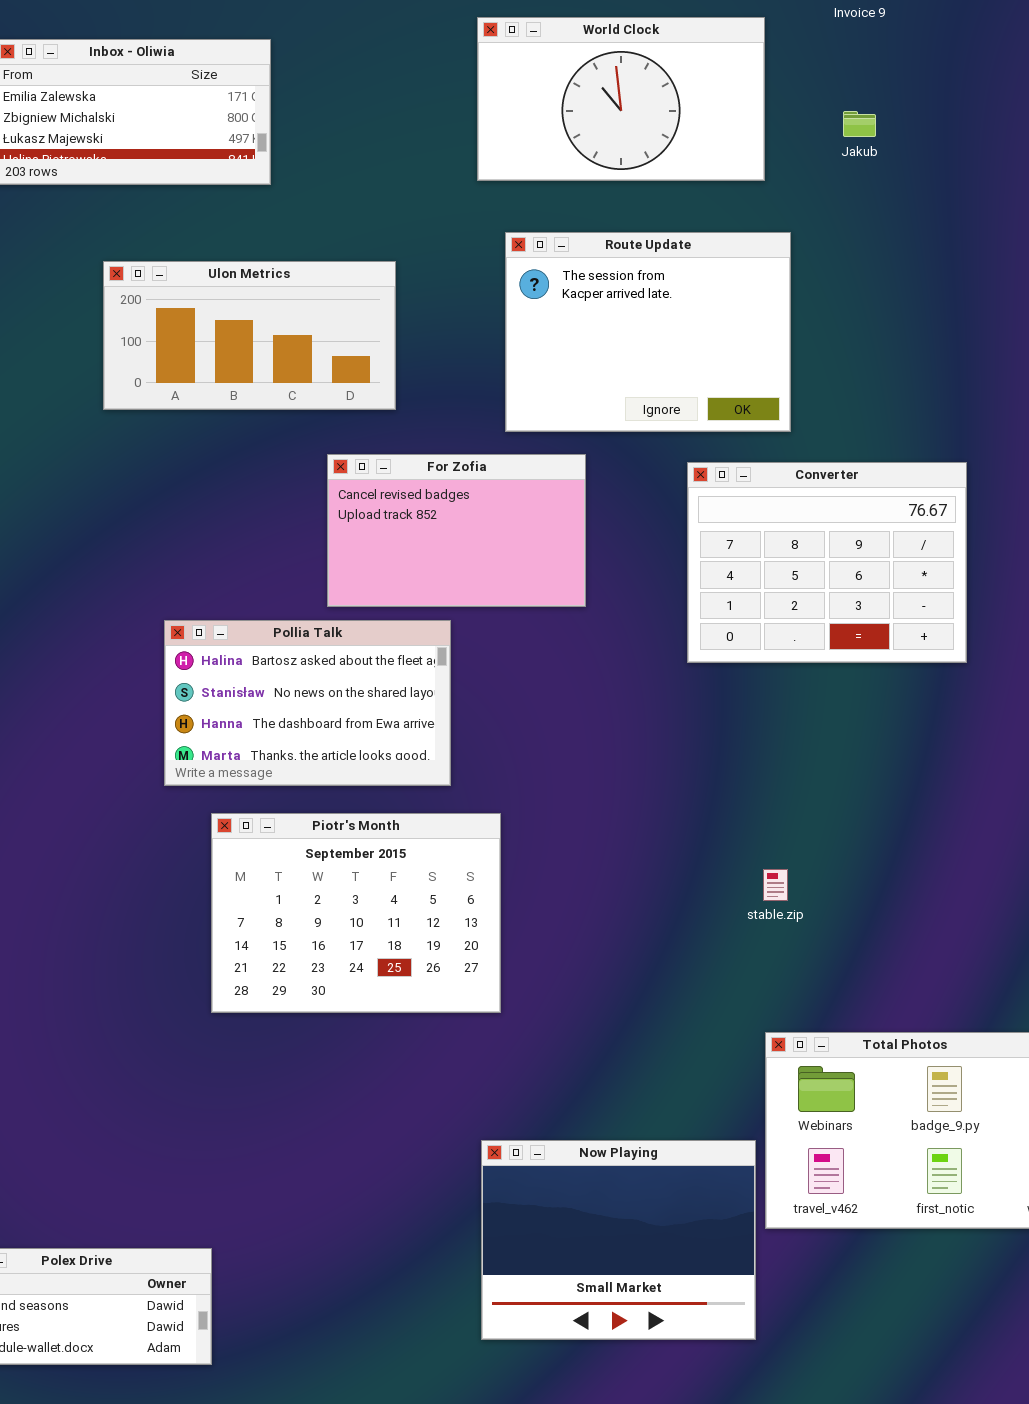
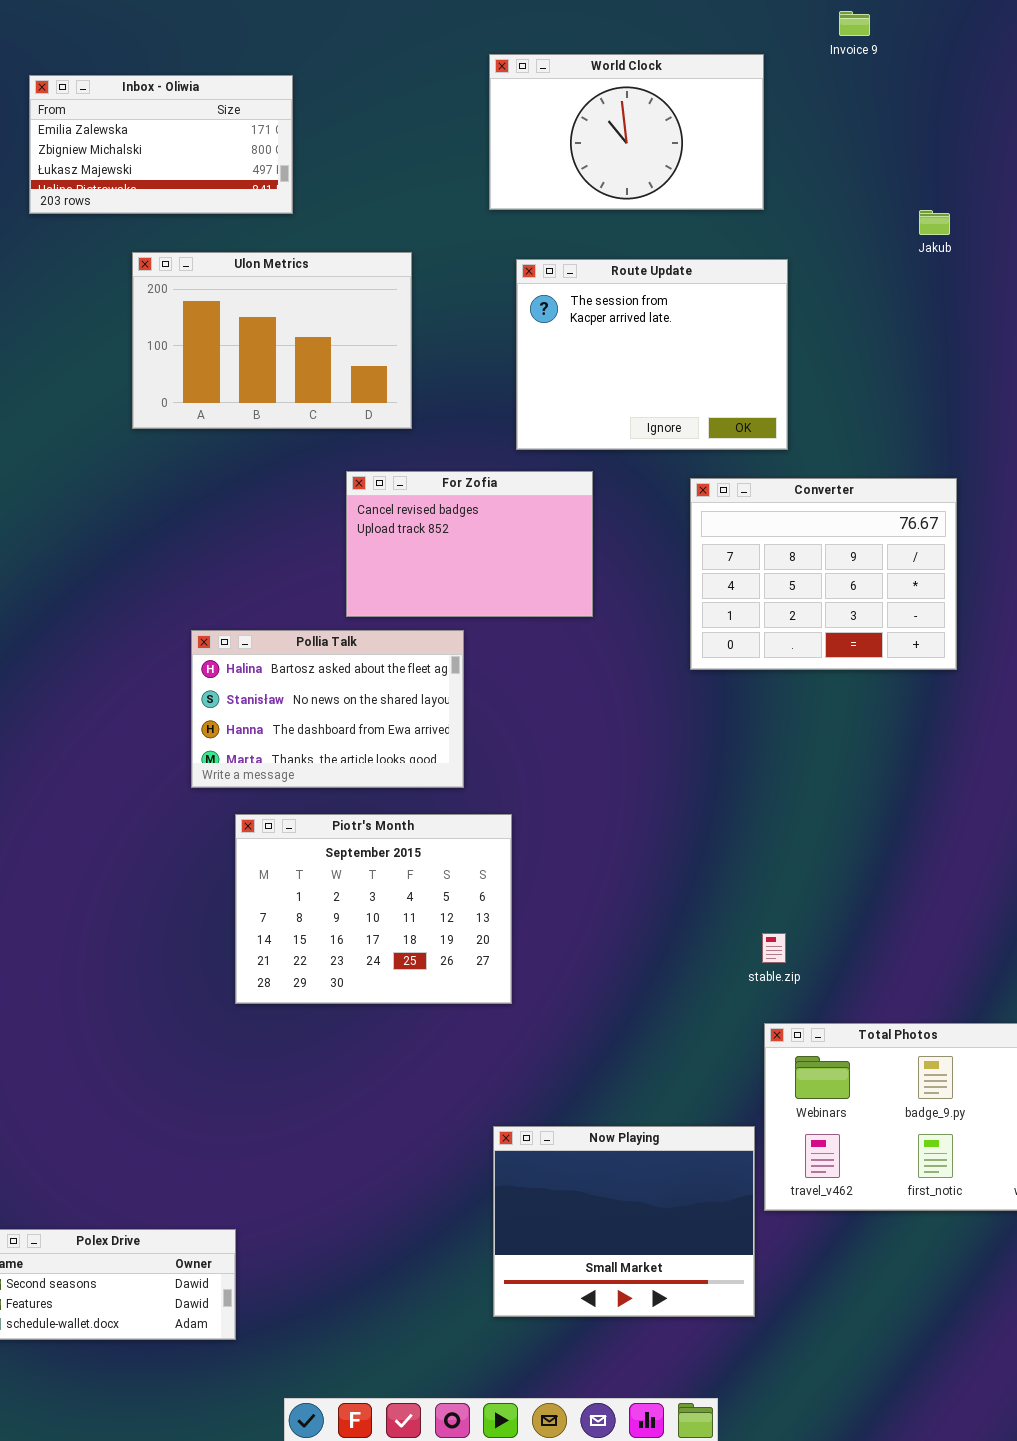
Jakub: [843,111,876,137] -> [919,210,950,235], moved
Ulon Metrics: [103,261,396,410] -> [132,252,412,429], resized
stable.zip: [763,869,788,901] -> [762,933,786,963], moved

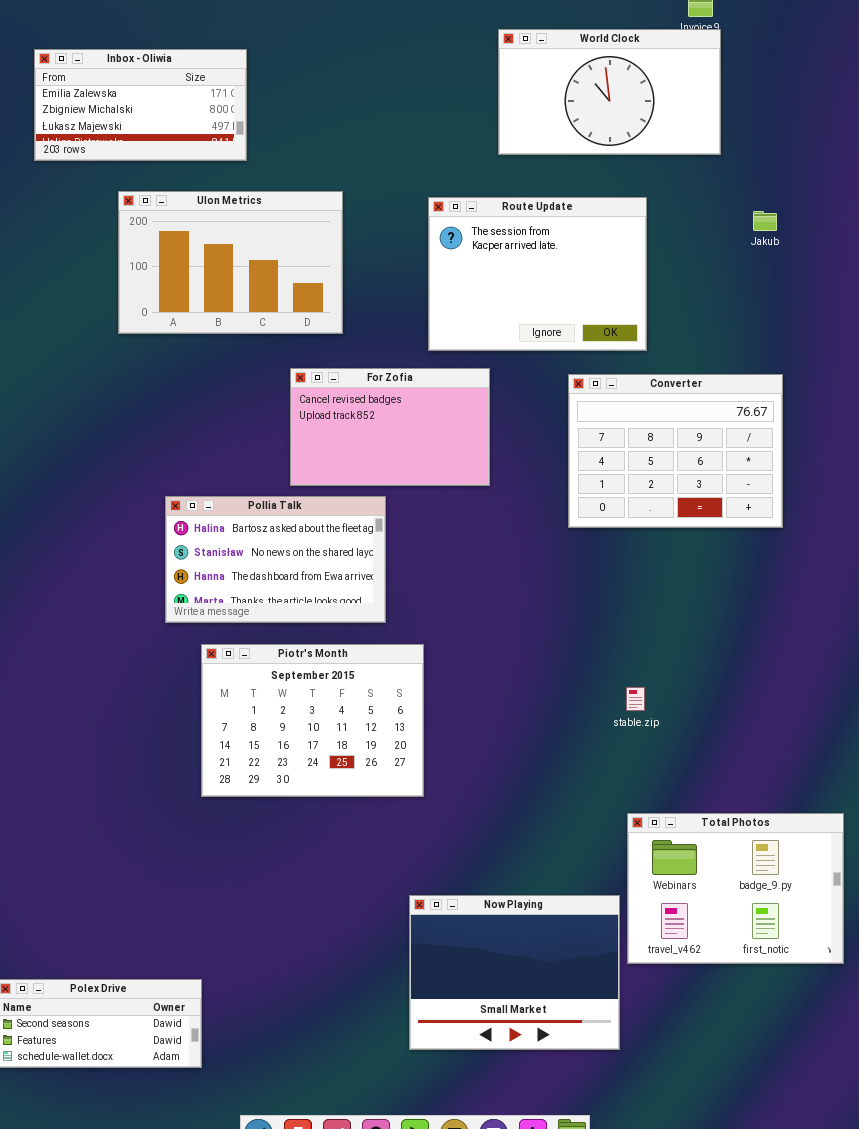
World Clock: [489,54,764,210] -> [498,29,721,155], moved
Jakub: [919,210,950,235] -> [753,211,777,231], moved
stable.zip: [762,933,786,963] -> [626,687,645,711], moved

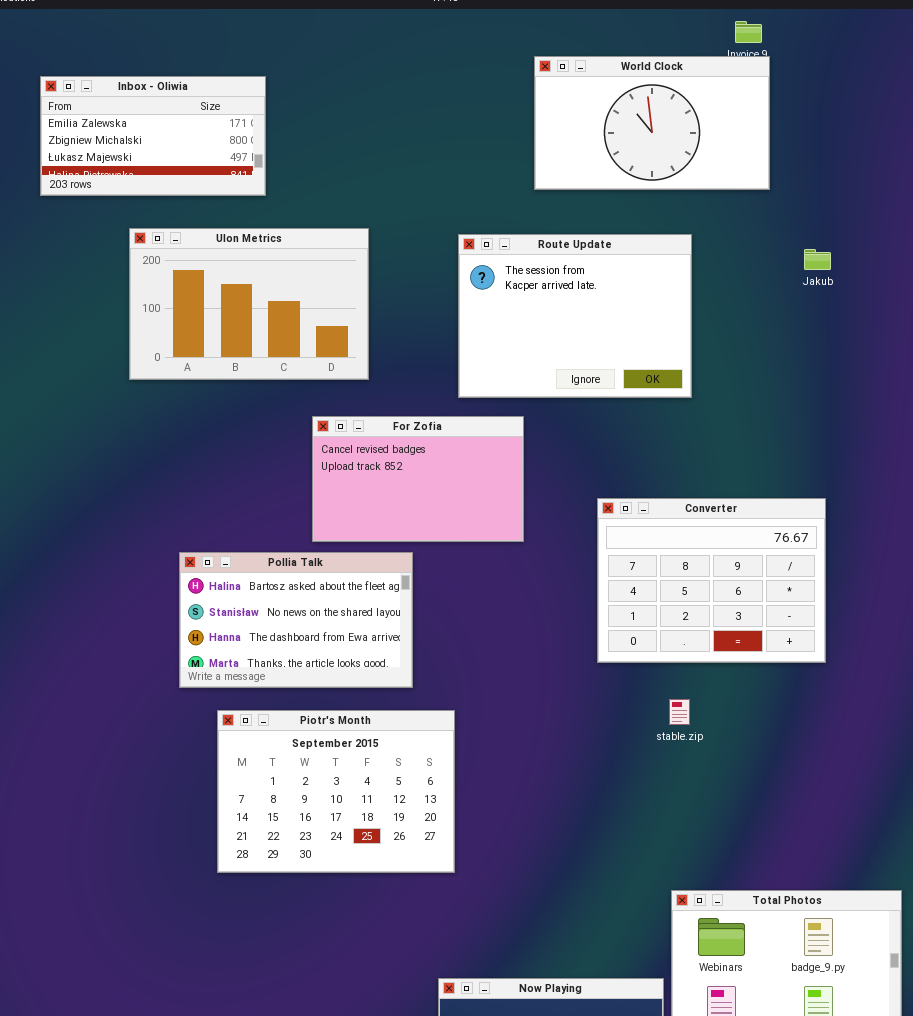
Converter: [568,374,783,528] -> [597,498,826,663], moved
stable.zip: [626,687,645,711] -> [669,699,690,725], moved

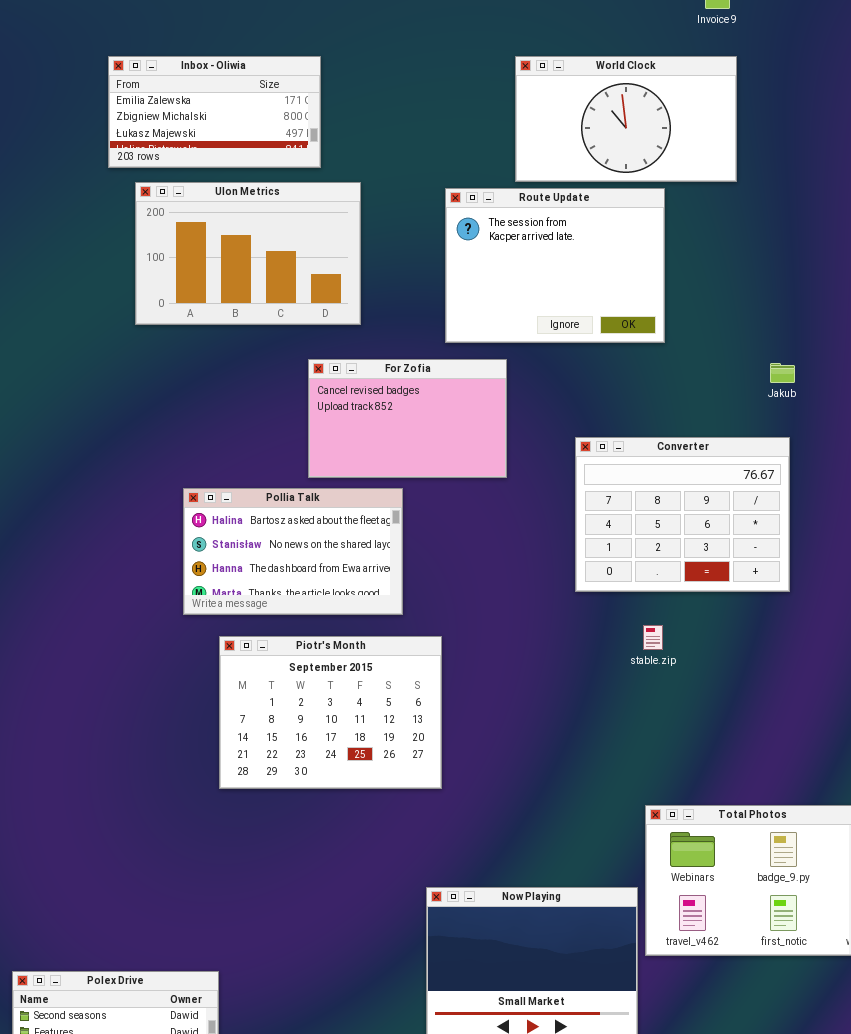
World Clock: [534,56,770,190] -> [515,56,737,182], moved
Inbox - Oliwia: [40,76,266,196] -> [108,56,321,168], moved
Jakub: [804,249,831,270] -> [770,363,795,383], moved

